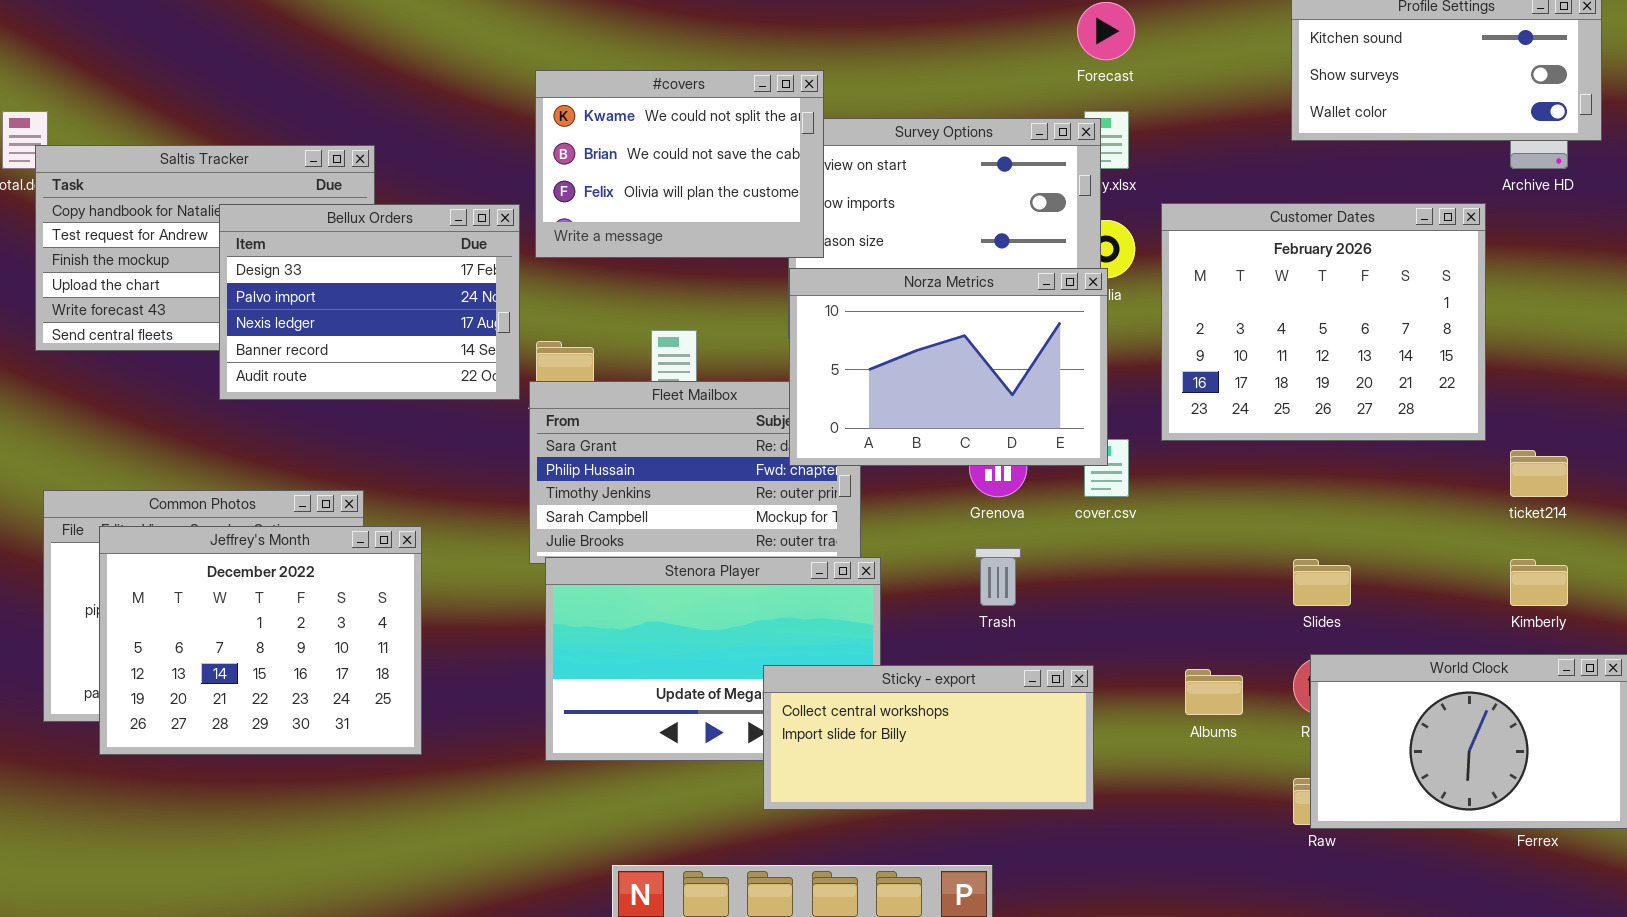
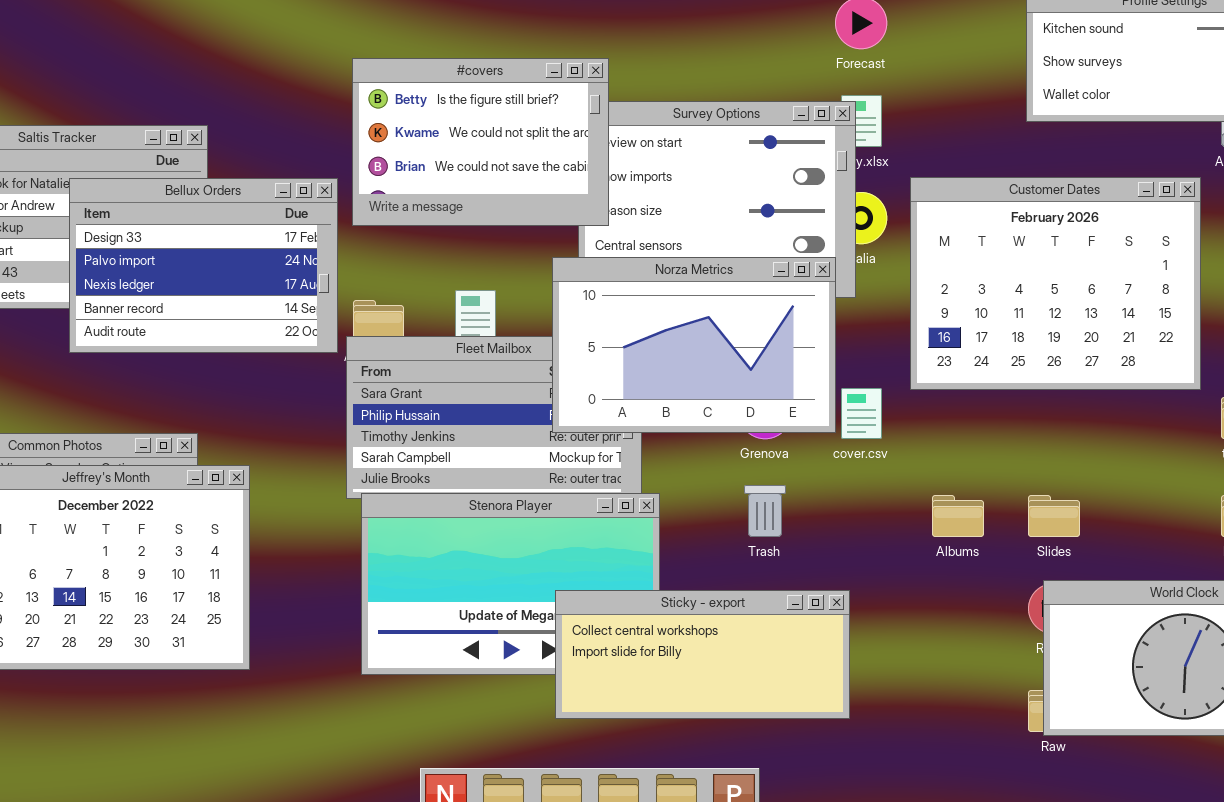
#covers: [535,70,824,258] -> [352,58,609,226], scrolled up 1 row
Norza Metrics: [789,268,1108,466] -> [552,257,836,433], moved
Albums: [1185,669,1243,715] -> [932,495,984,537], moved

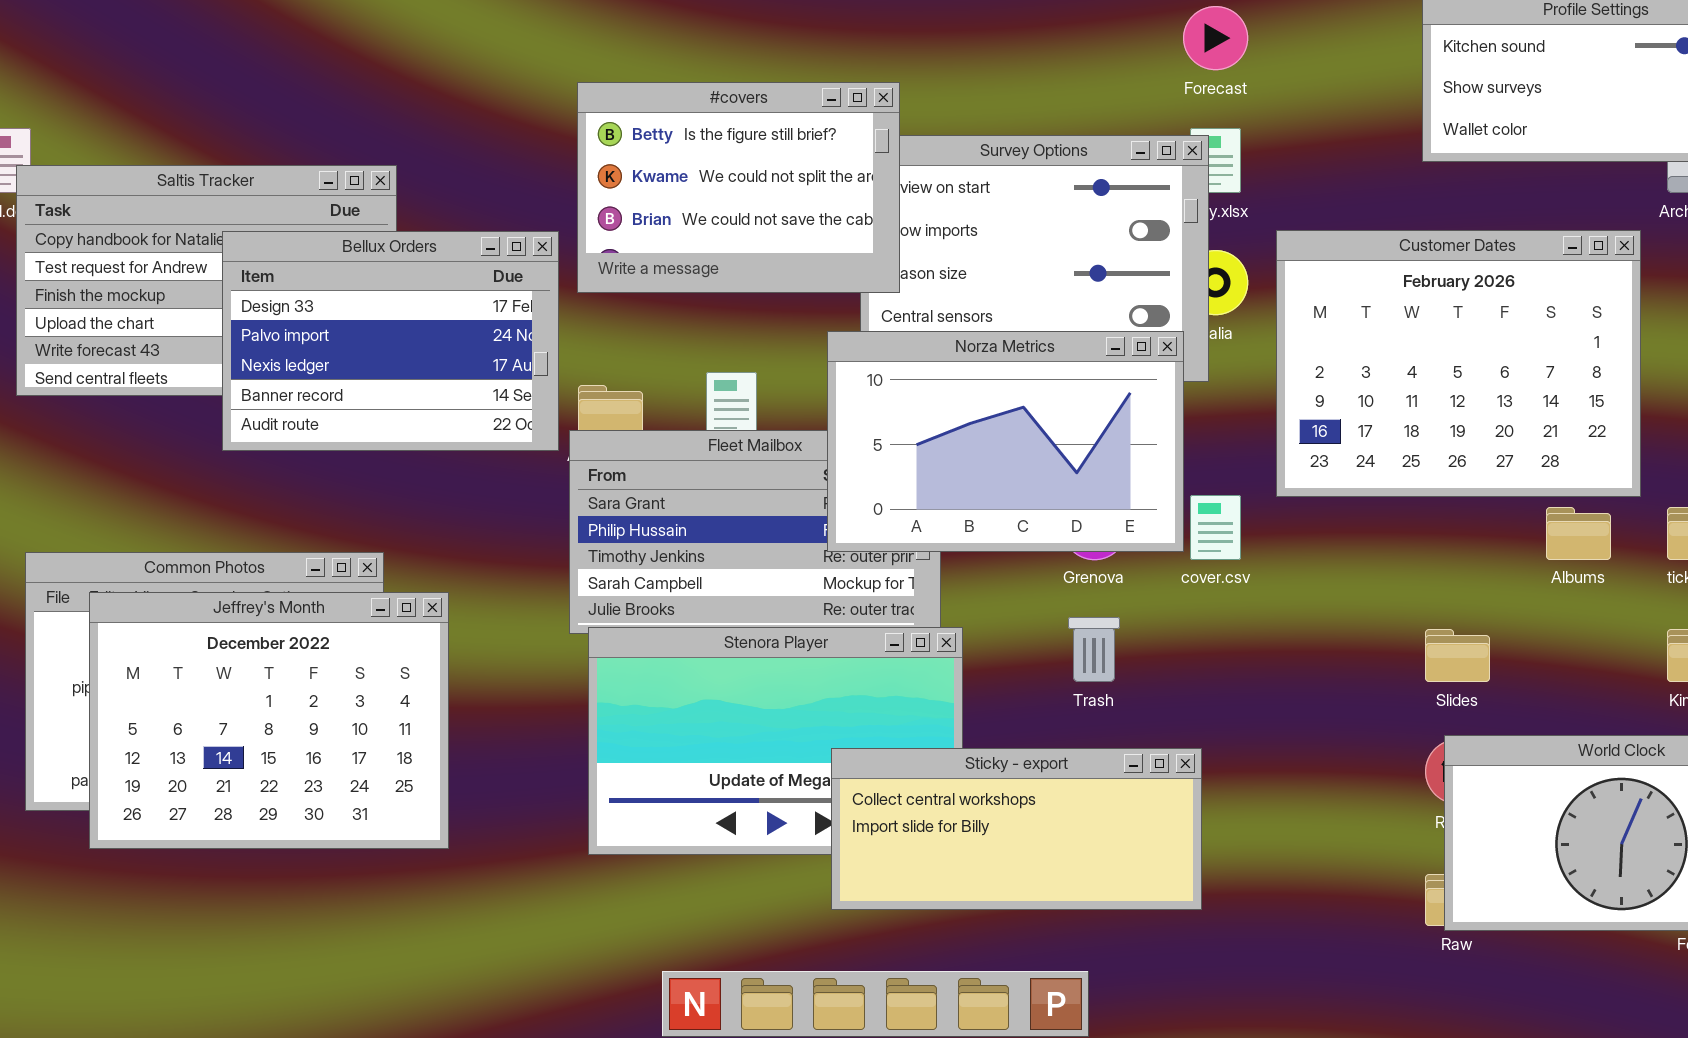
Albums: [932,495,984,537] -> [1546,507,1611,560], moved

